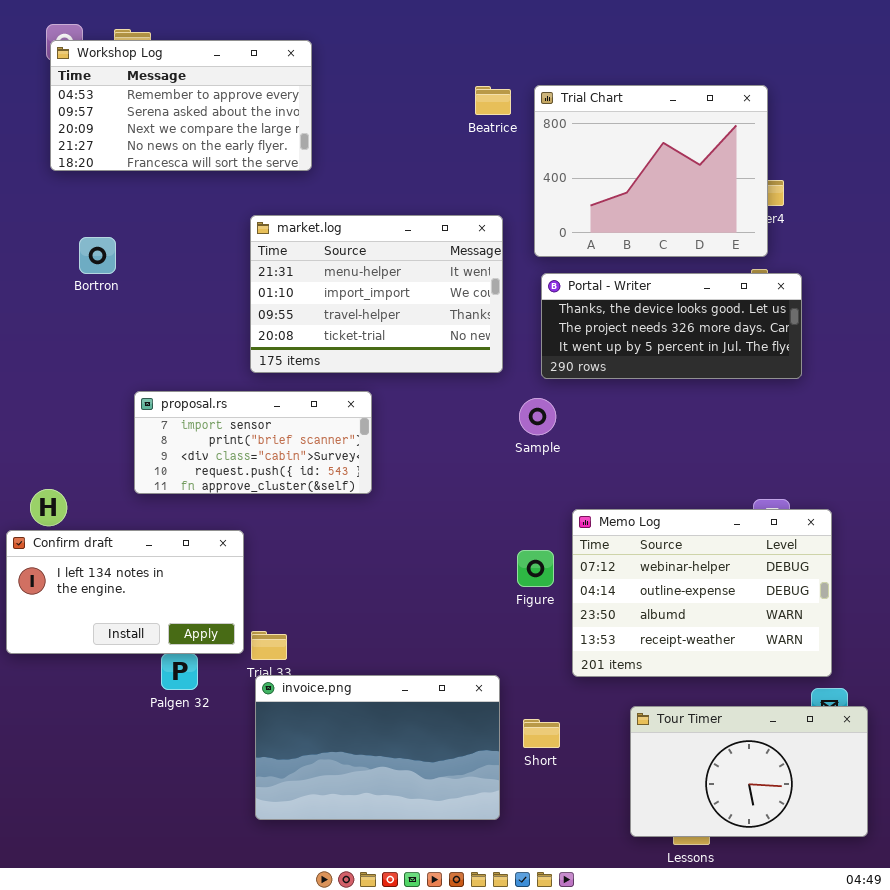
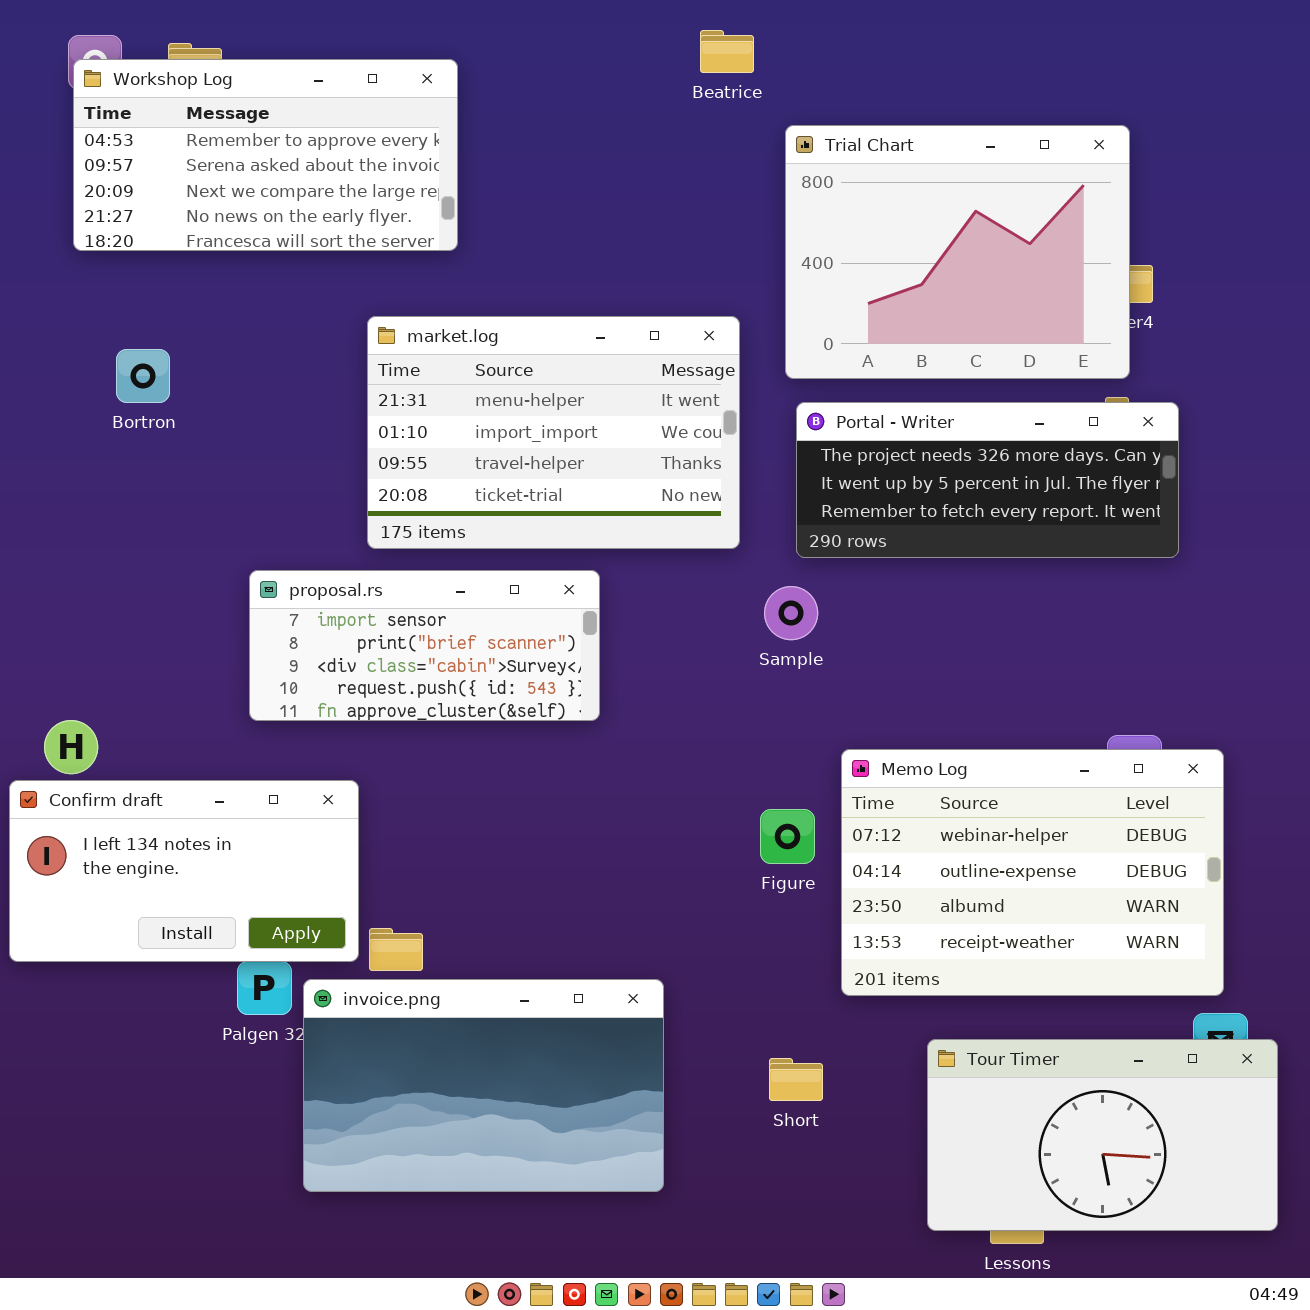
Beatrice: [475,86,511,115] -> [700,30,754,73], moved
Portal - Writer: [541,273,802,379] -> [796,402,1179,558], scrolled down 1 row
proposal.rs: [134,391,372,494] -> [249,570,600,721], moved
invoice.png: [255,675,500,820] -> [303,979,664,1192], moved

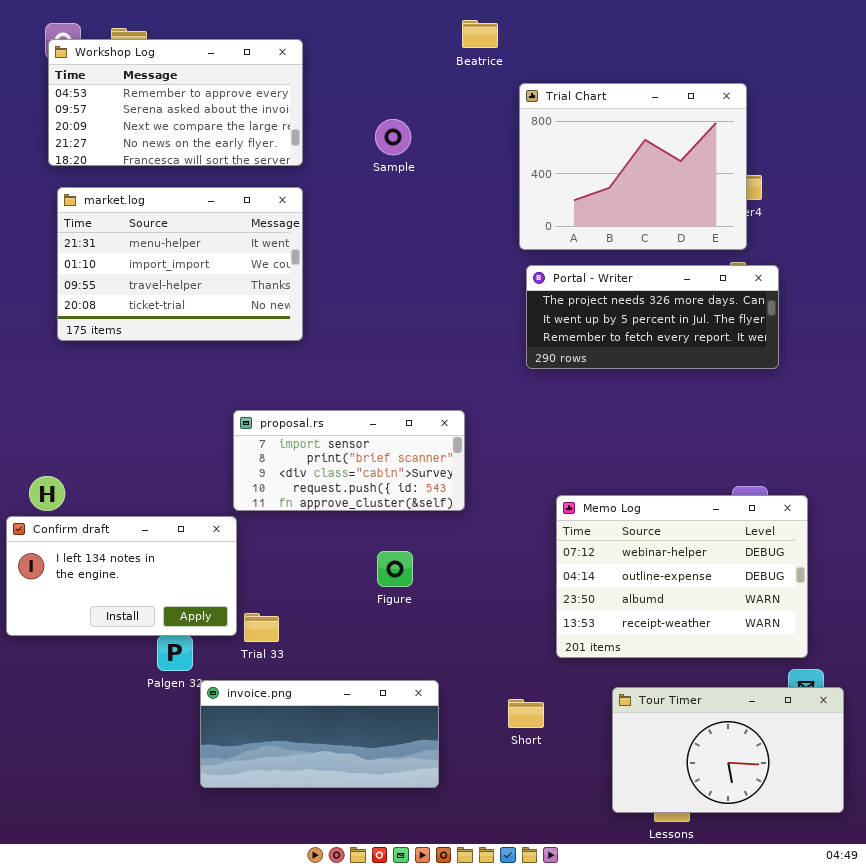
market.log: [367,316,740,549] -> [57,187,303,341], moved
proposal.rs: [249,570,600,721] -> [233,410,465,511], moved
Sample: [764,586,818,640] -> [375,119,411,155], moved
Figure: [760,809,815,864] -> [377,551,413,587], moved
invoice.png: [303,979,664,1192] -> [200,680,439,788], resized

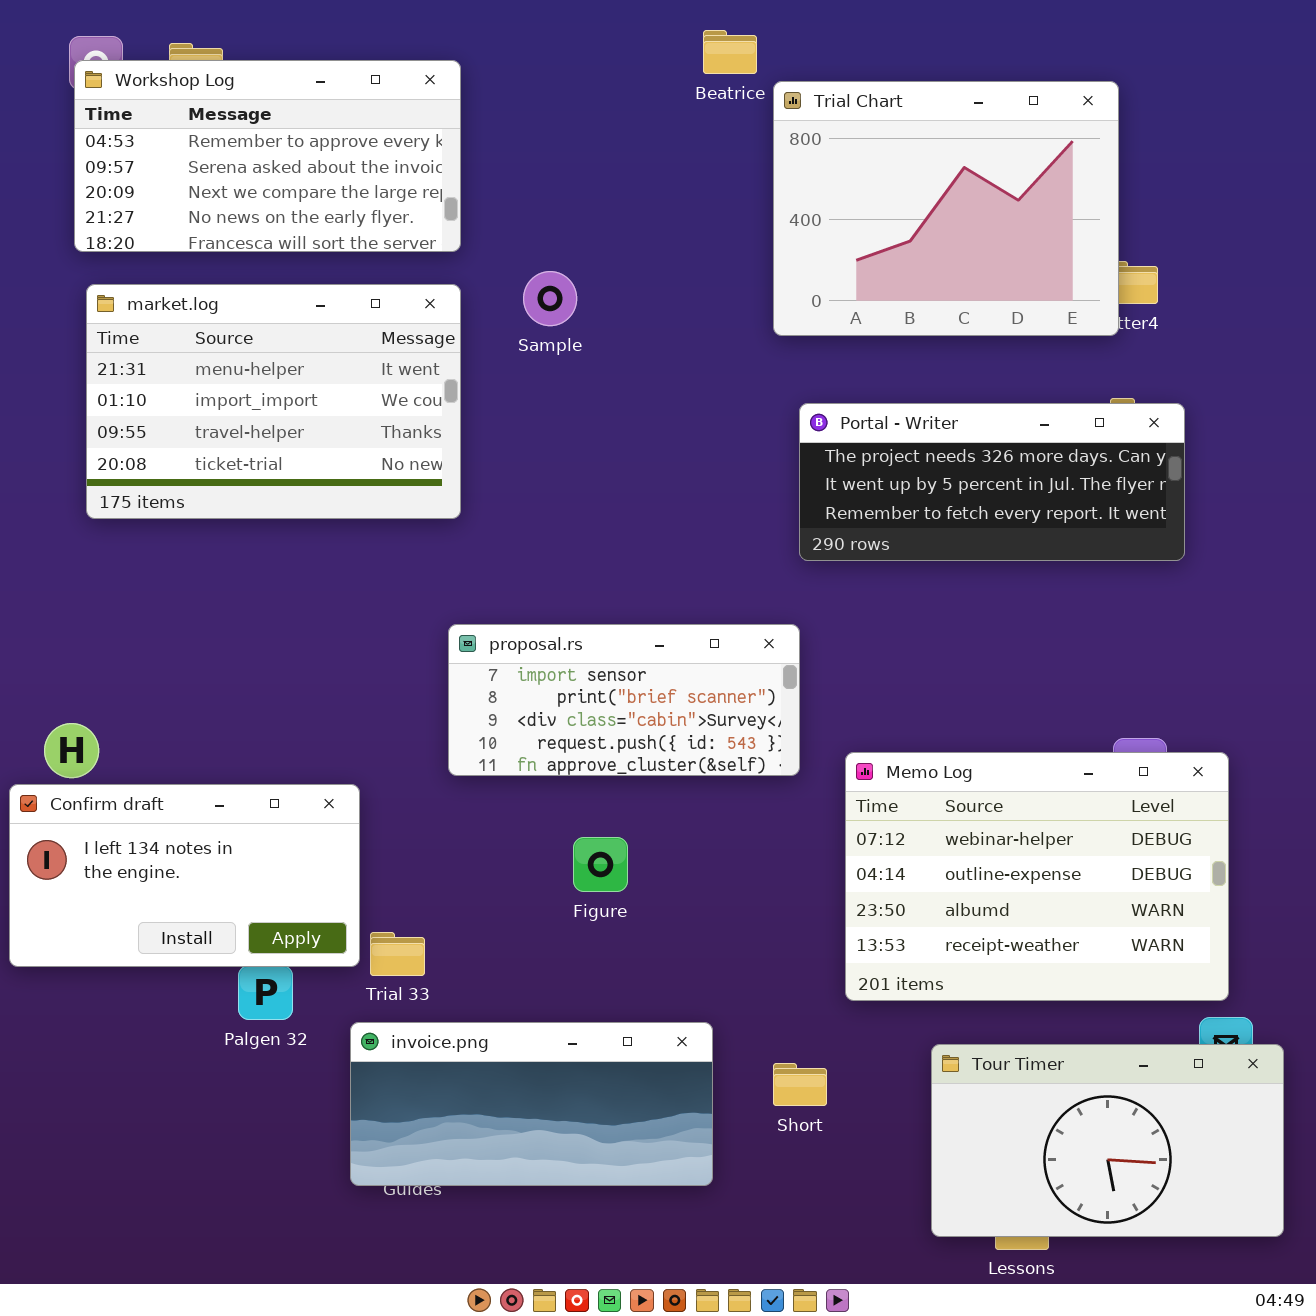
Trial Chart: [519,83,747,250] -> [773,81,1119,336], moved
Sample: [375,119,411,155] -> [523,271,577,326], moved
proposal.rs: [233,410,465,511] -> [448,624,800,776], moved
invoice.png: [200,680,439,788] -> [350,1022,713,1186], moved

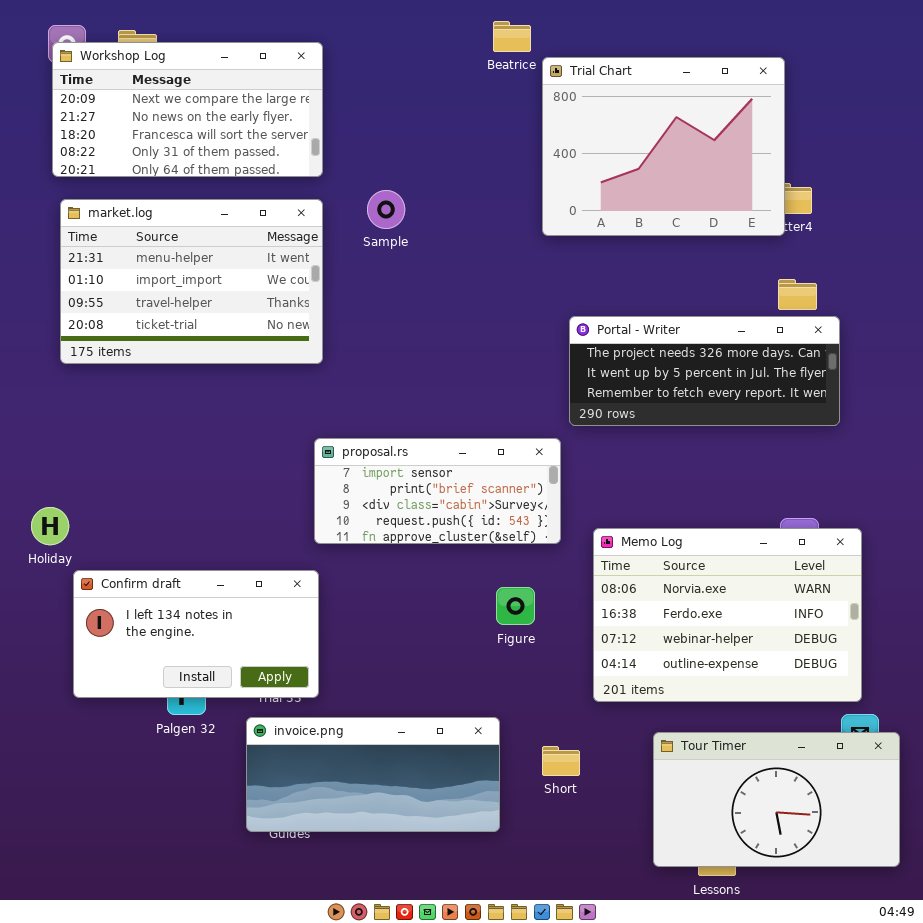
Workshop Log: [74,60,461,252] -> [52,42,323,177], scrolled down 2 rows
Portal - Writer: [799,403,1185,561] -> [569,316,840,426], moved
Memo Log: [845,752,1229,1001] -> [593,528,862,702], scrolled up 2 rows
Confirm draft: [9,784,360,967] -> [73,570,319,698], moved
Figure: [573,837,628,892] -> [496,587,535,625], moved

